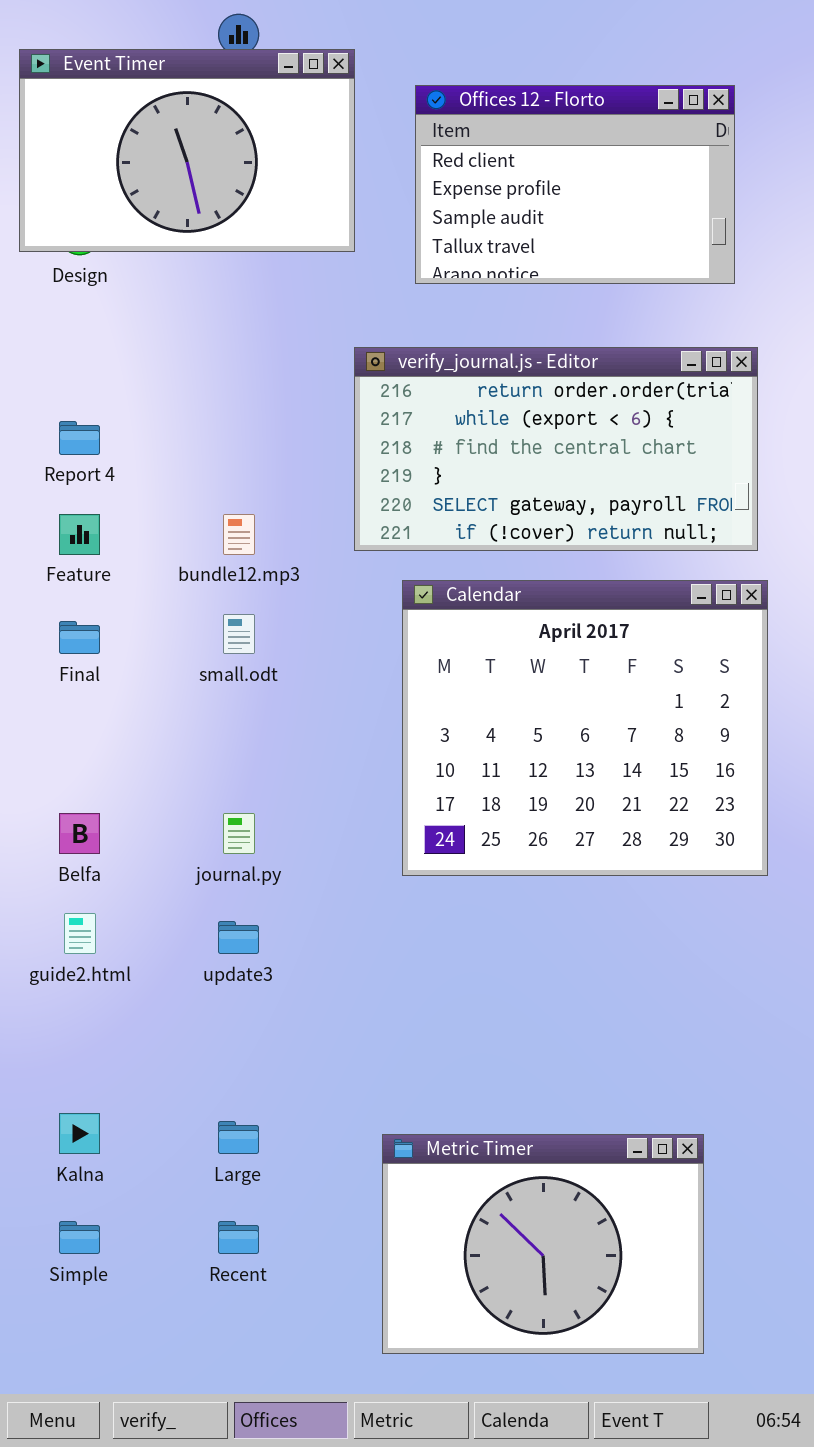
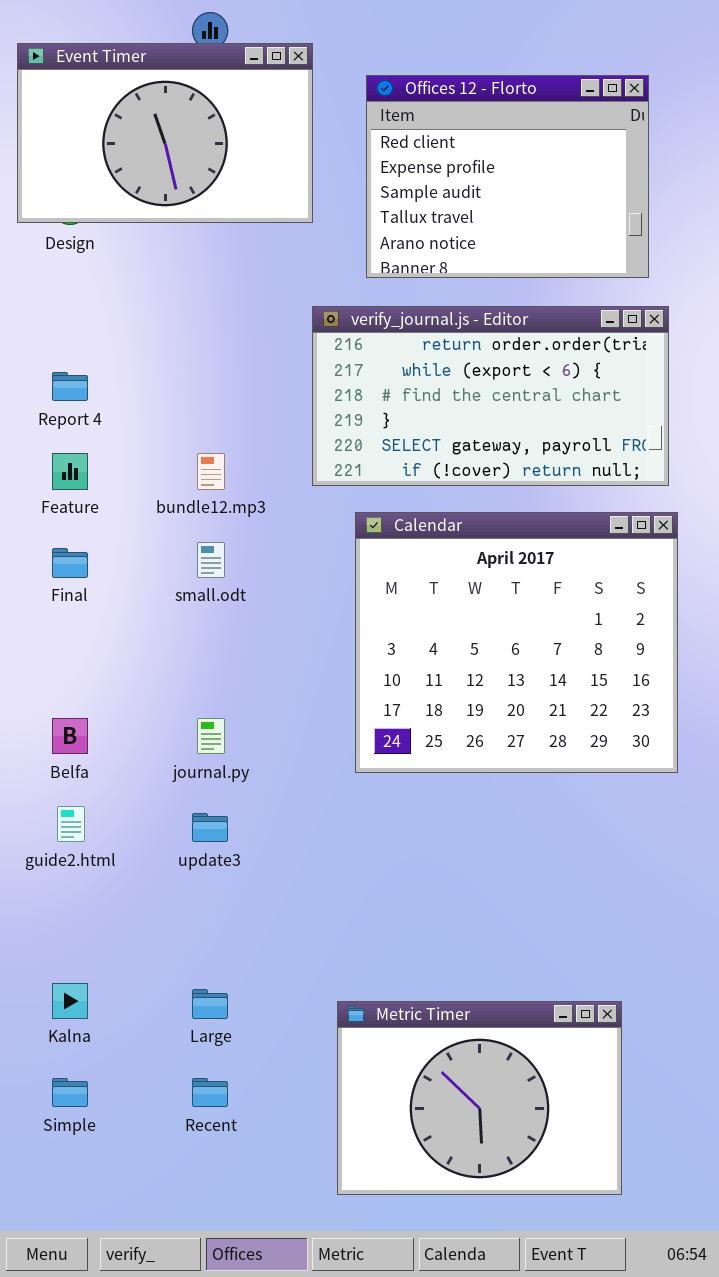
Offices 12 - Florto: [415,85,735,284] -> [366,75,649,278], resized

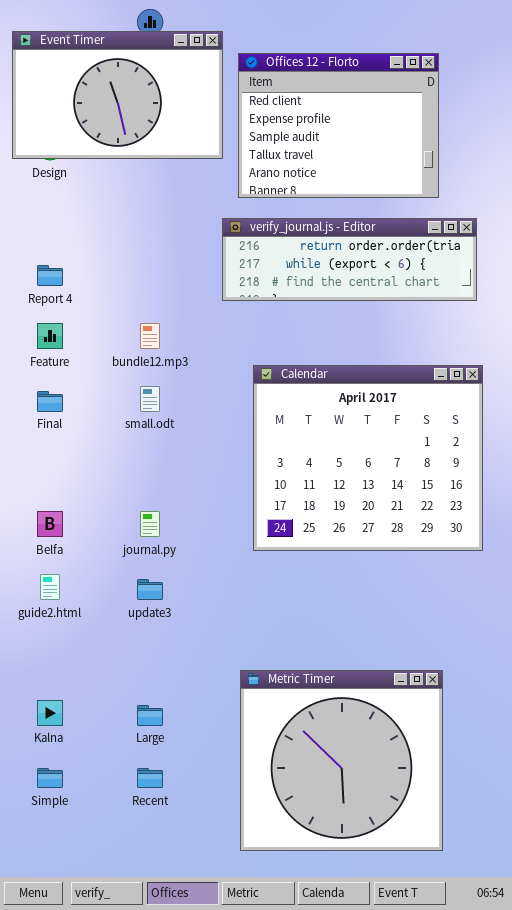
Offices 12 - Florto: [366,75,649,278] -> [238,53,439,198], moved
verify_journal.js - Editor: [312,306,669,486] -> [222,218,477,301], resized
Metric Timer: [337,1001,622,1195] -> [240,670,443,851], resized

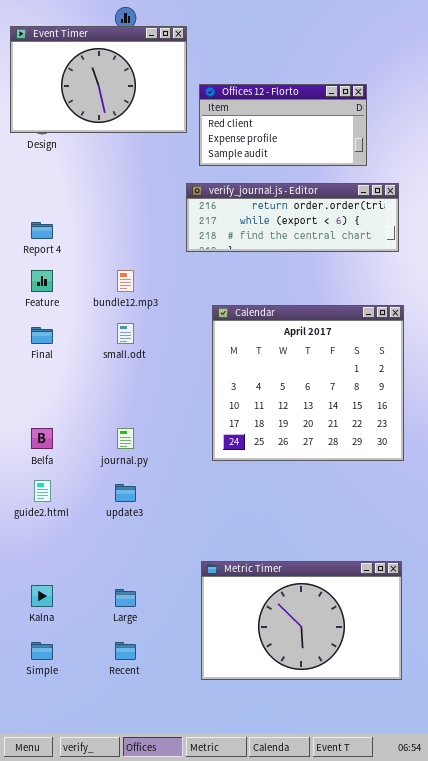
Offices 12 - Florto: [238,53,439,198] -> [199,84,367,166], resized
Metric Timer: [240,670,443,851] -> [201,561,402,680], resized

